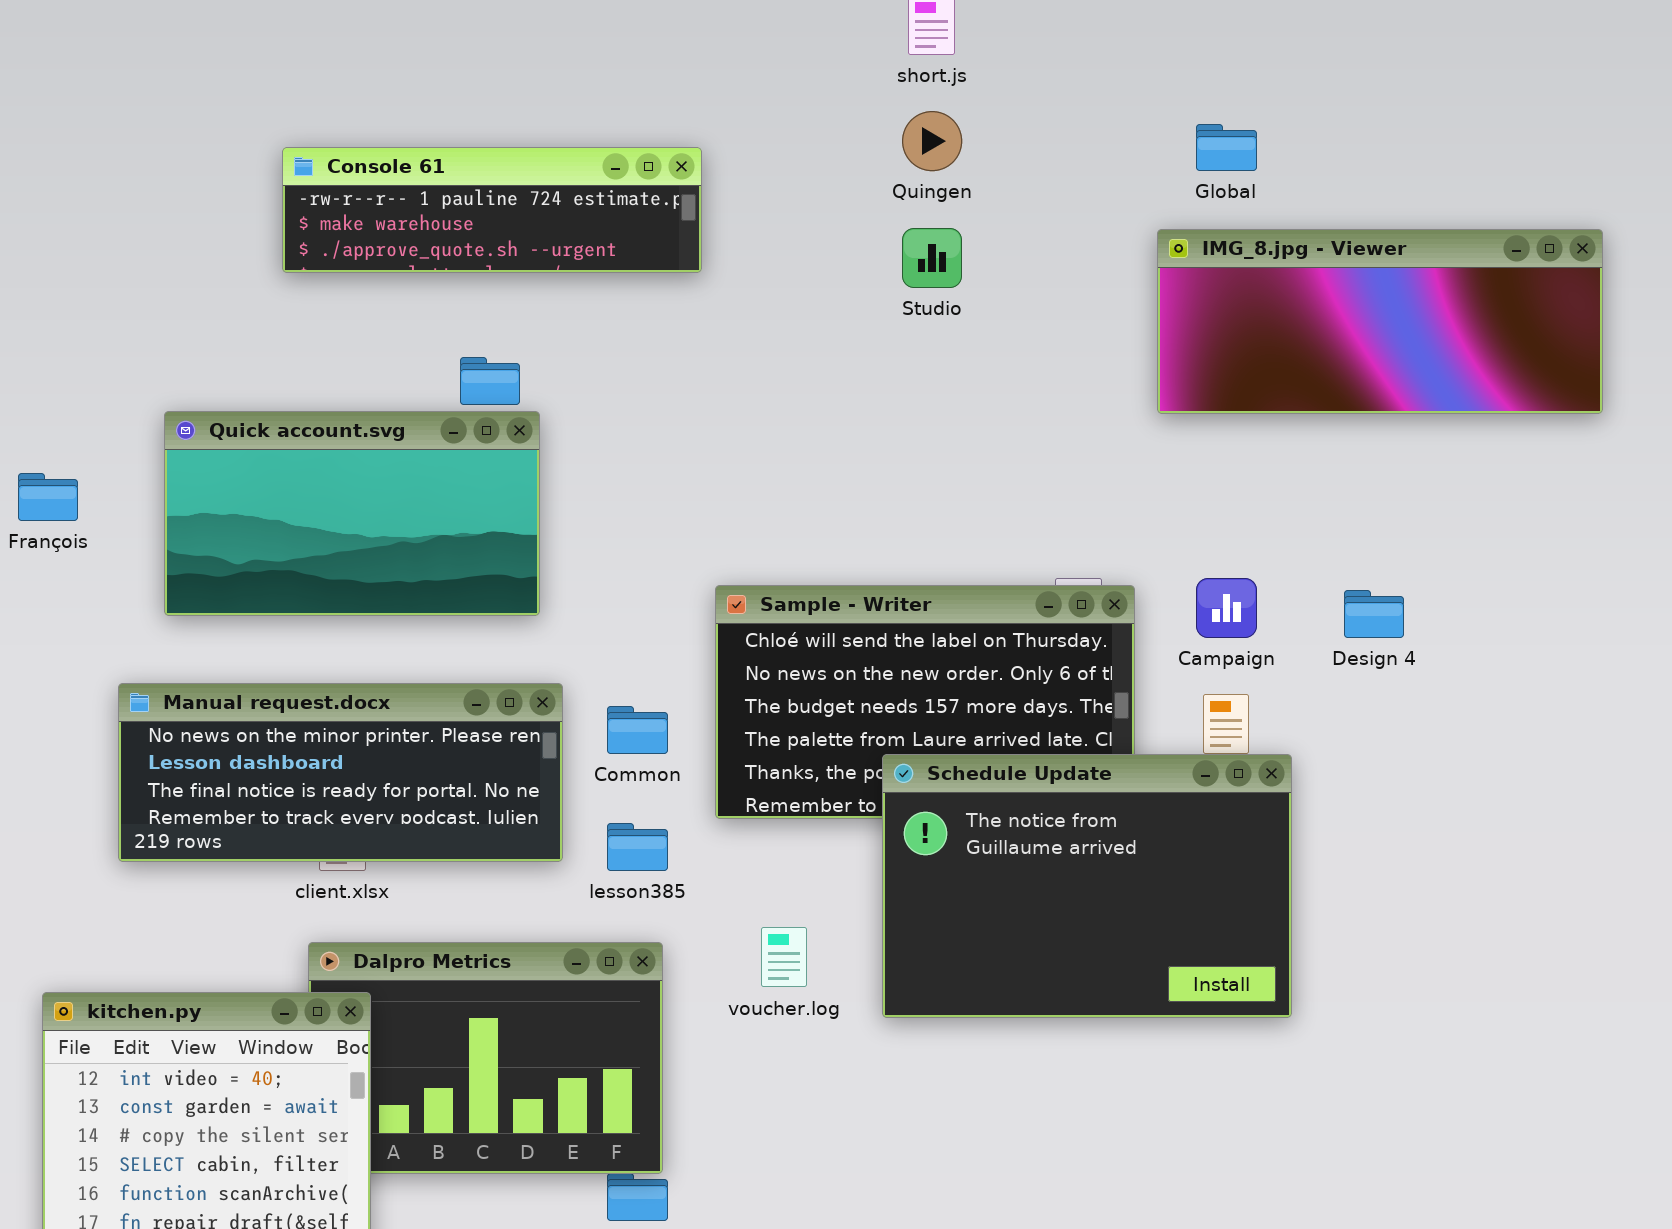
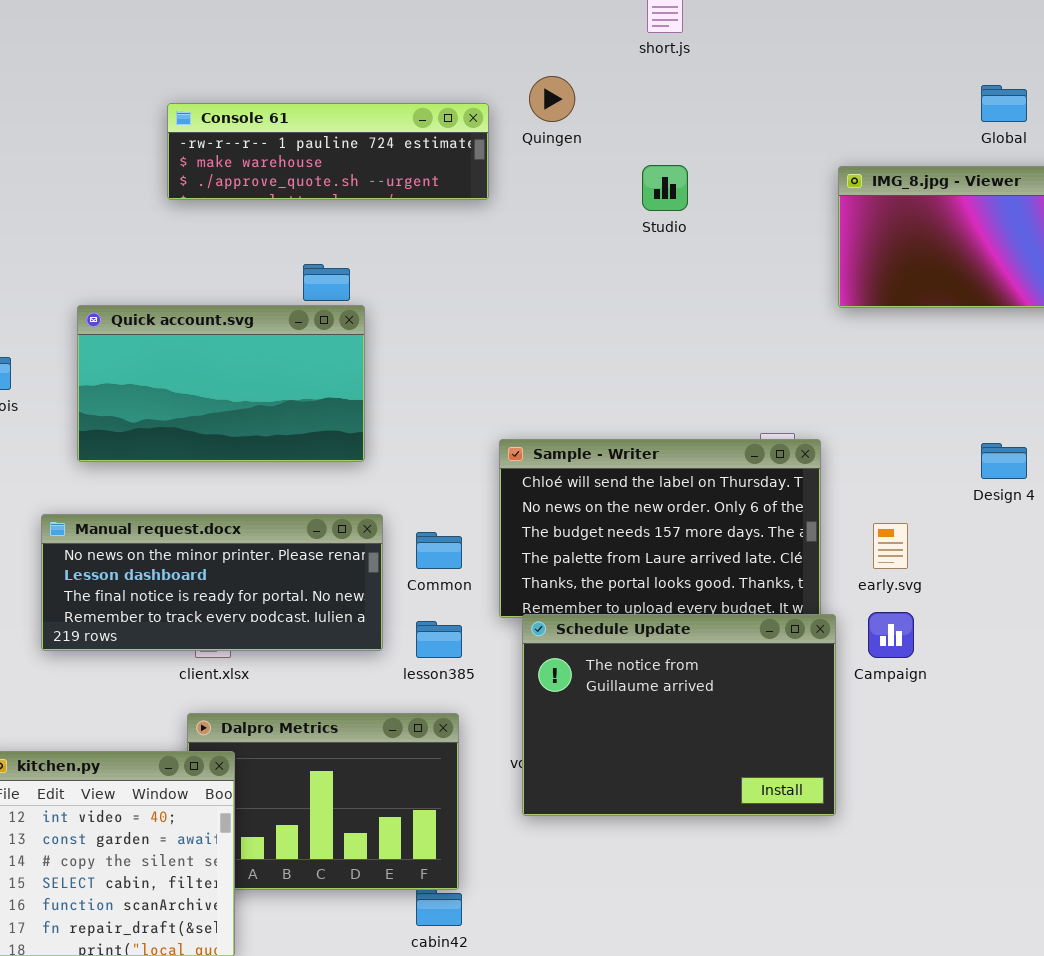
Quingen: [902,111,962,171] -> [529,76,575,122], moved
Global: [1196,124,1257,171] -> [981,85,1027,122], moved
Campaign: [1196,578,1257,638] -> [868,612,914,658], moved
Schedule Update: [882,754,1292,1018] -> [522,614,836,816], moved

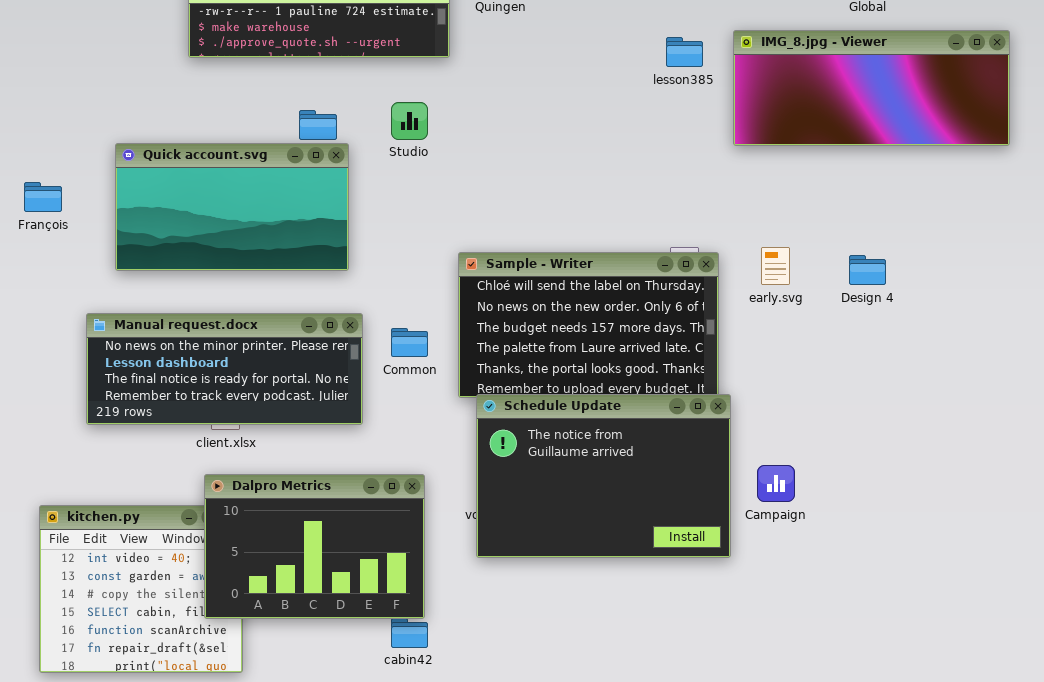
Studio: [642,165,688,211] -> [391,102,428,140], moved
early.svg: [873,523,908,569] -> [761,247,790,285], moved
Campaign: [868,612,914,658] -> [757,465,795,502], moved
lesson385: [416,621,462,658] -> [666,37,703,67], moved
Dalpro Metrics: [187,713,459,890] -> [204,474,425,619], raised

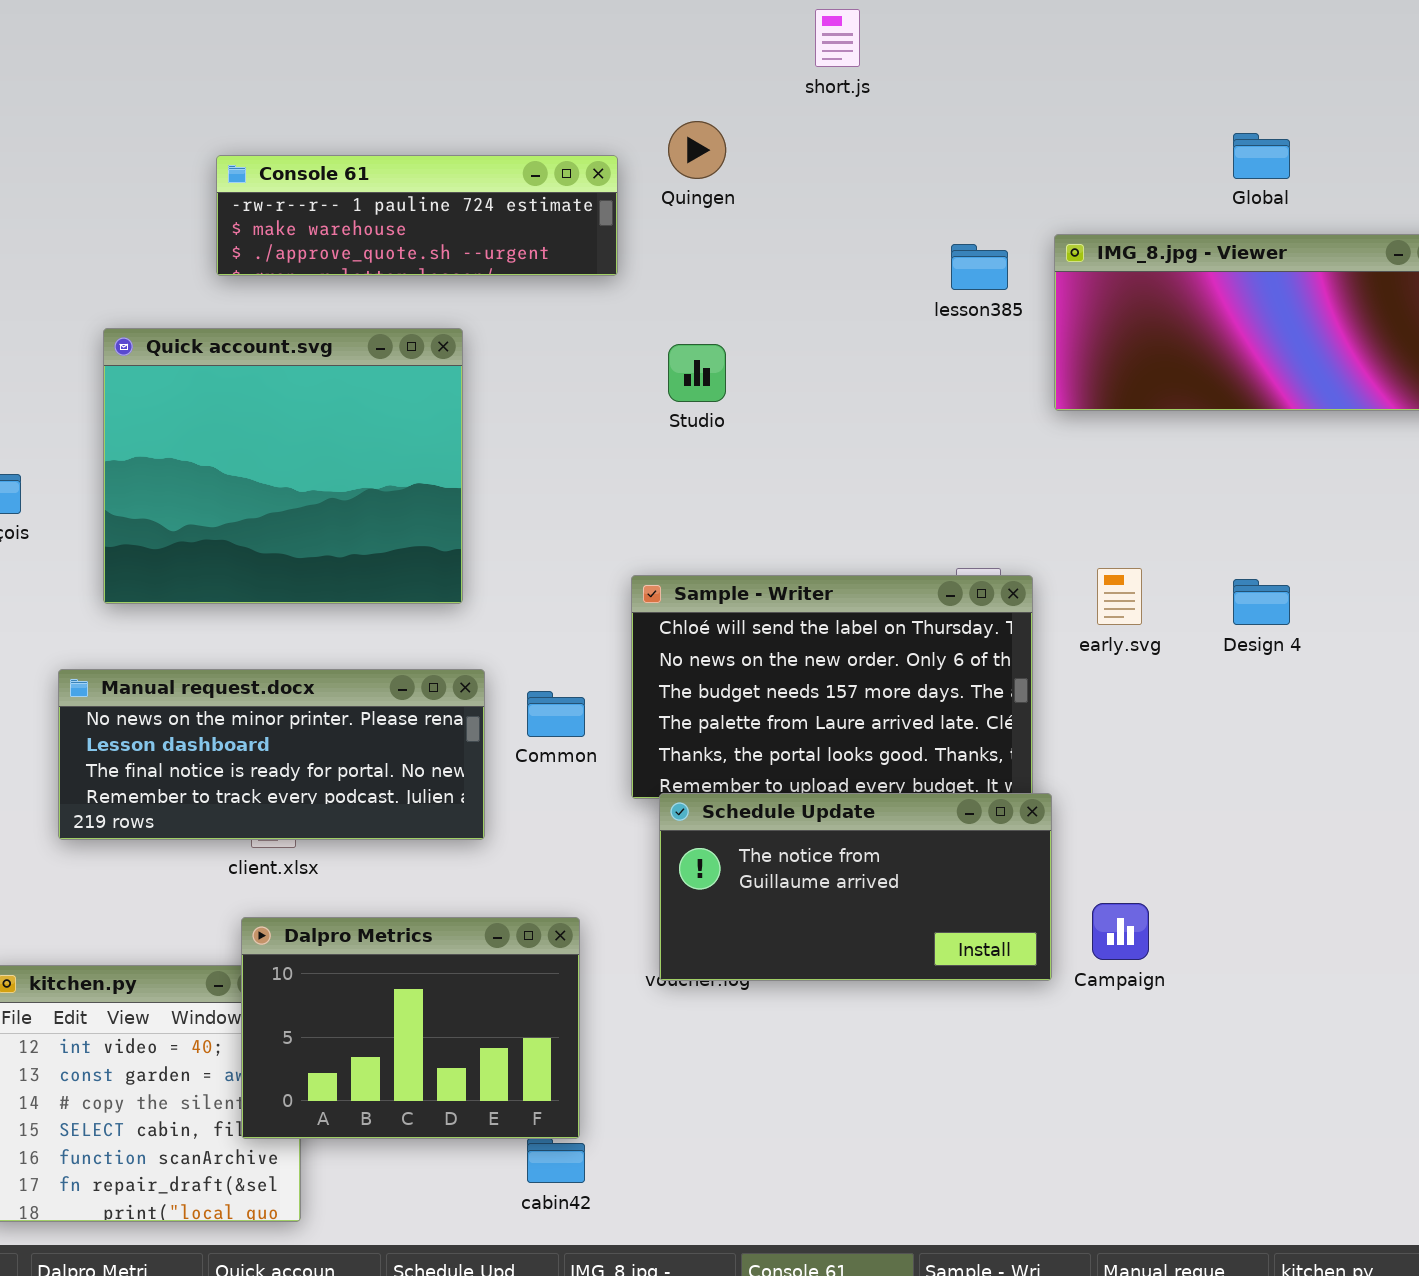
Studio: [391,102,428,140] -> [668,344,726,402], moved
Quick account.svg: [115,143,349,271] -> [103,328,463,604], resized
Schedule Update: [476,394,731,558] -> [659,793,1052,981], resized

